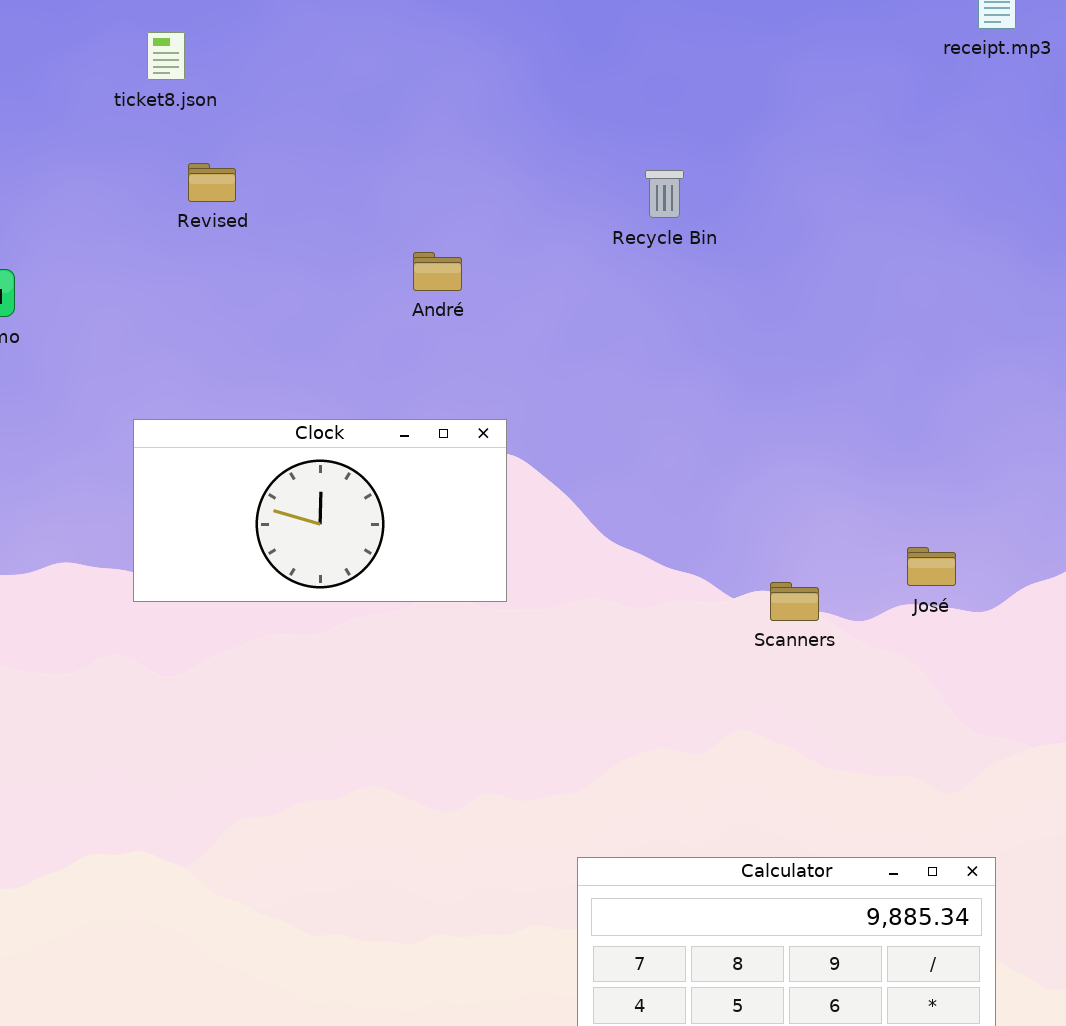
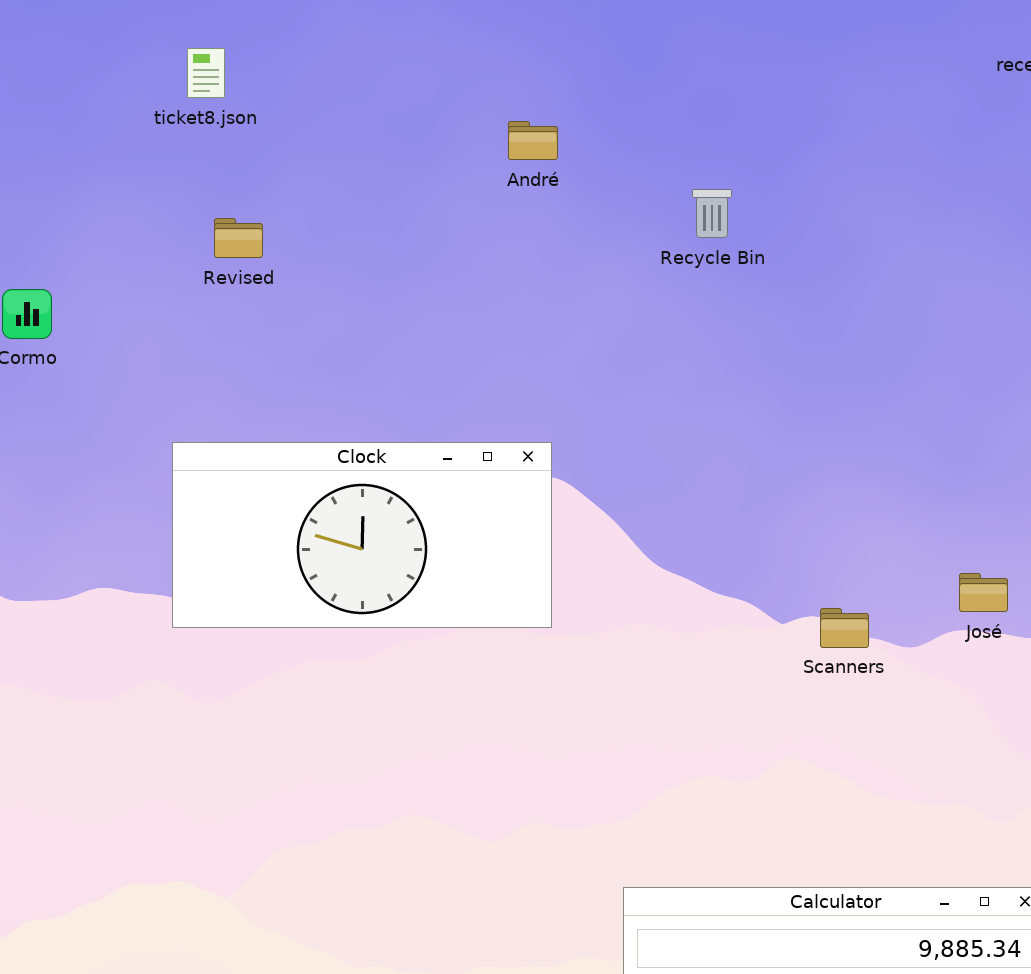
Revised: [188,163,236,202] -> [214,218,263,258], moved
André: [413,252,462,291] -> [508,121,558,160], moved

